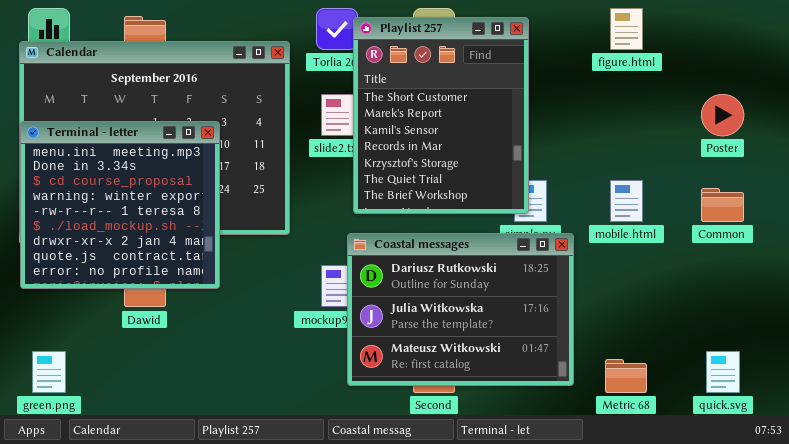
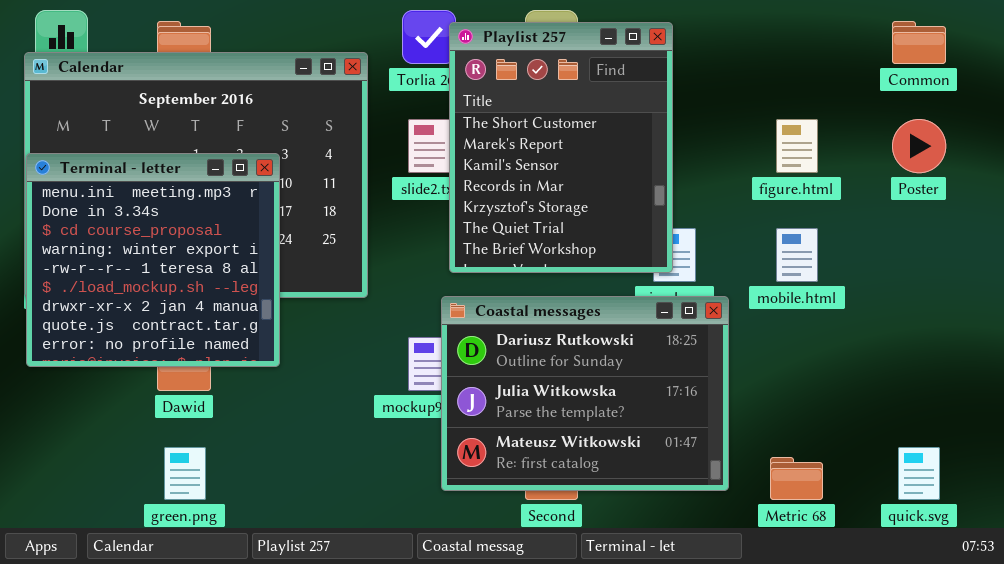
figure.html: [610,8,643,50] -> [776,119,818,173], moved
Common: [701,188,744,222] -> [892,21,946,64], moved
green.png: [32,351,66,393] -> [164,447,206,500], moved

